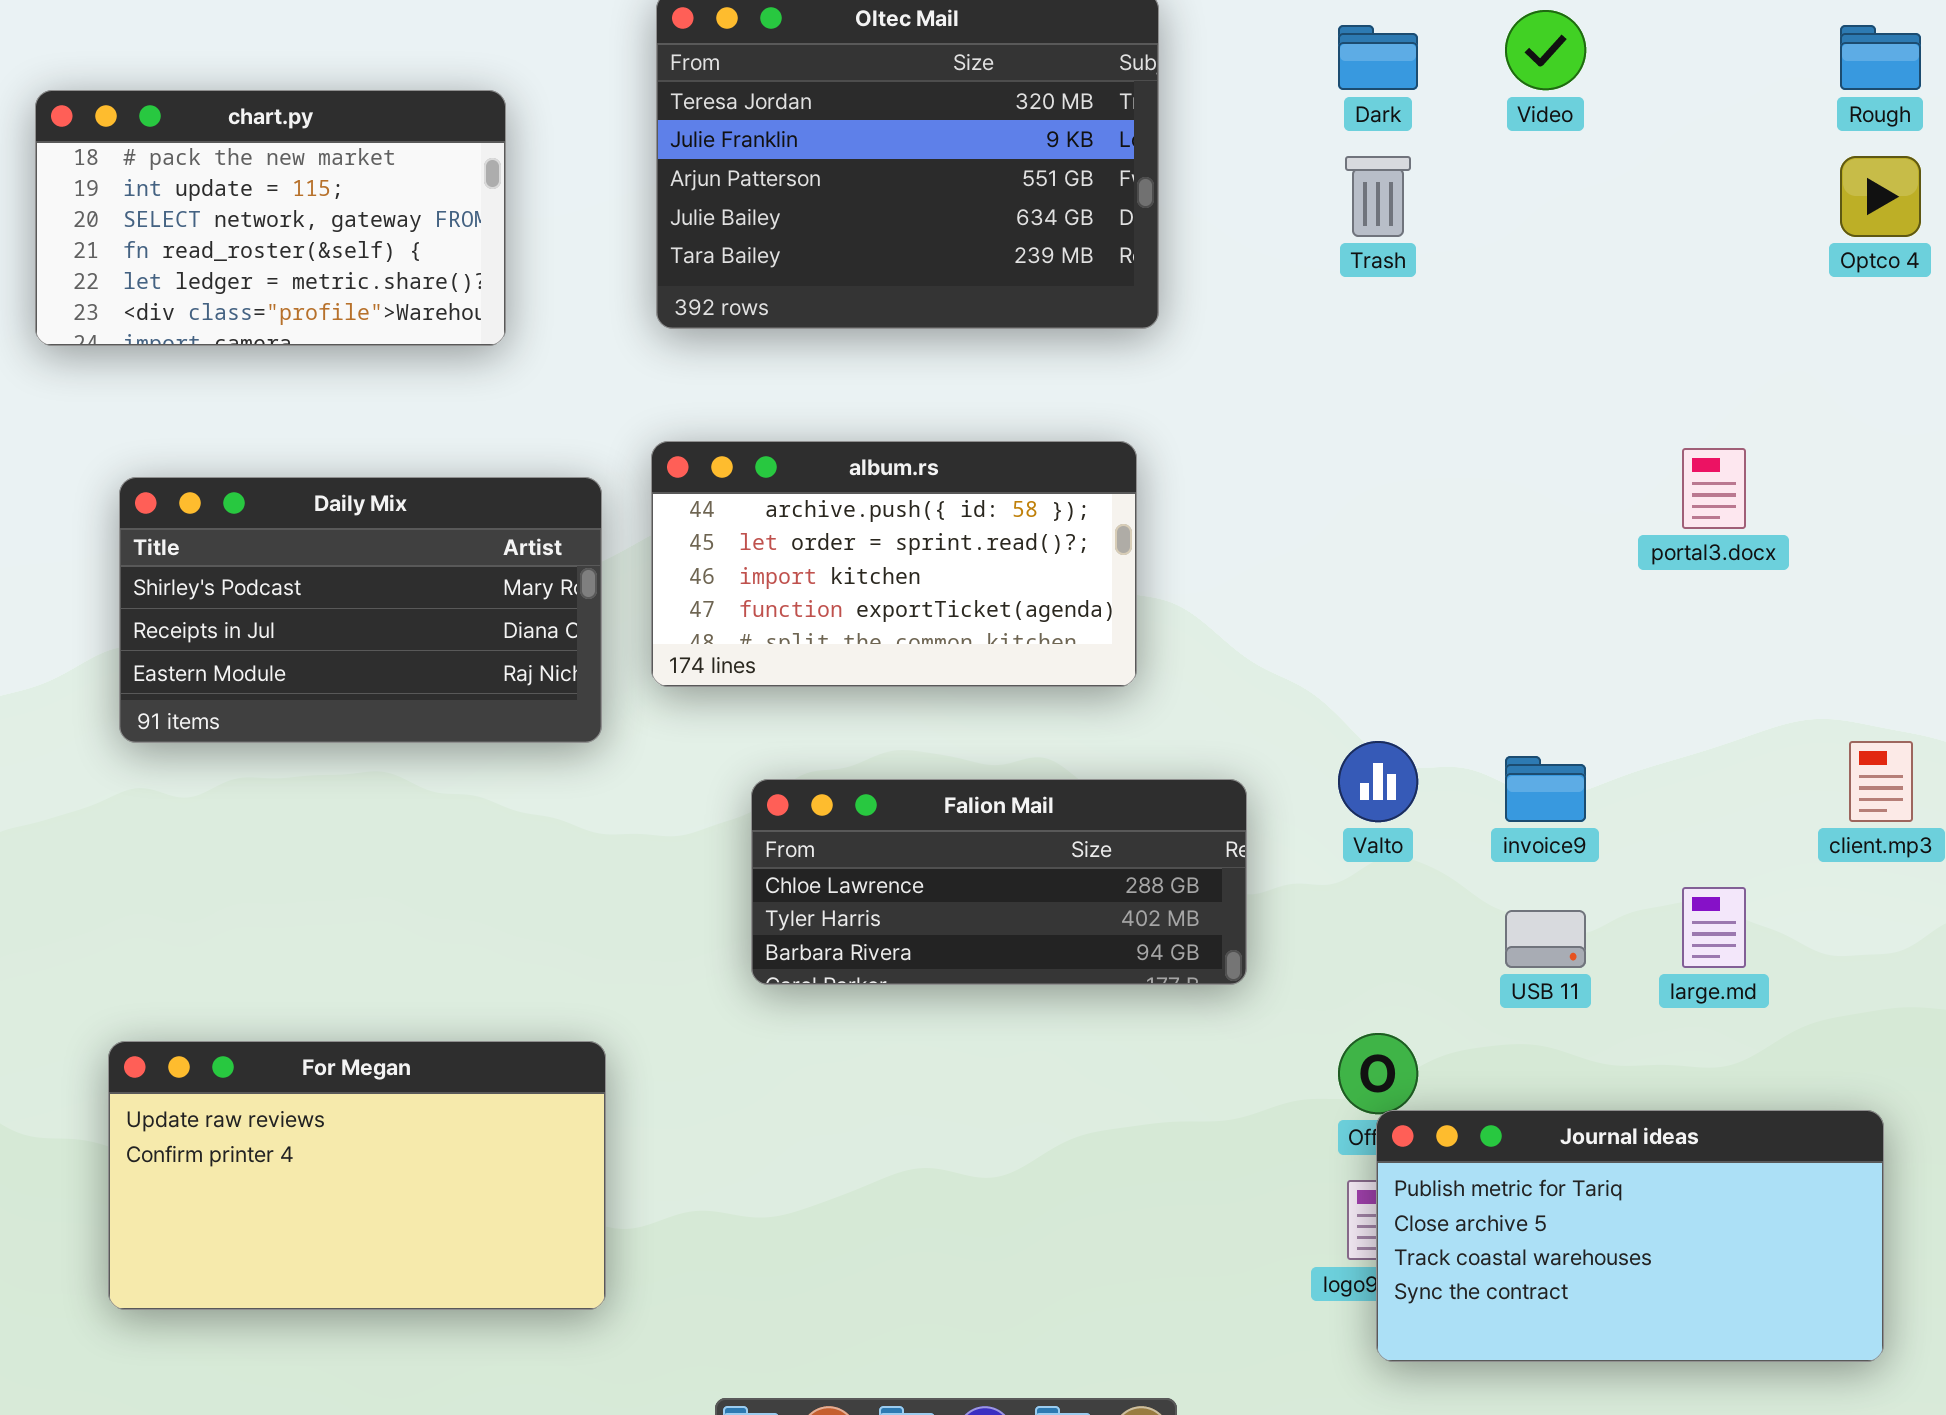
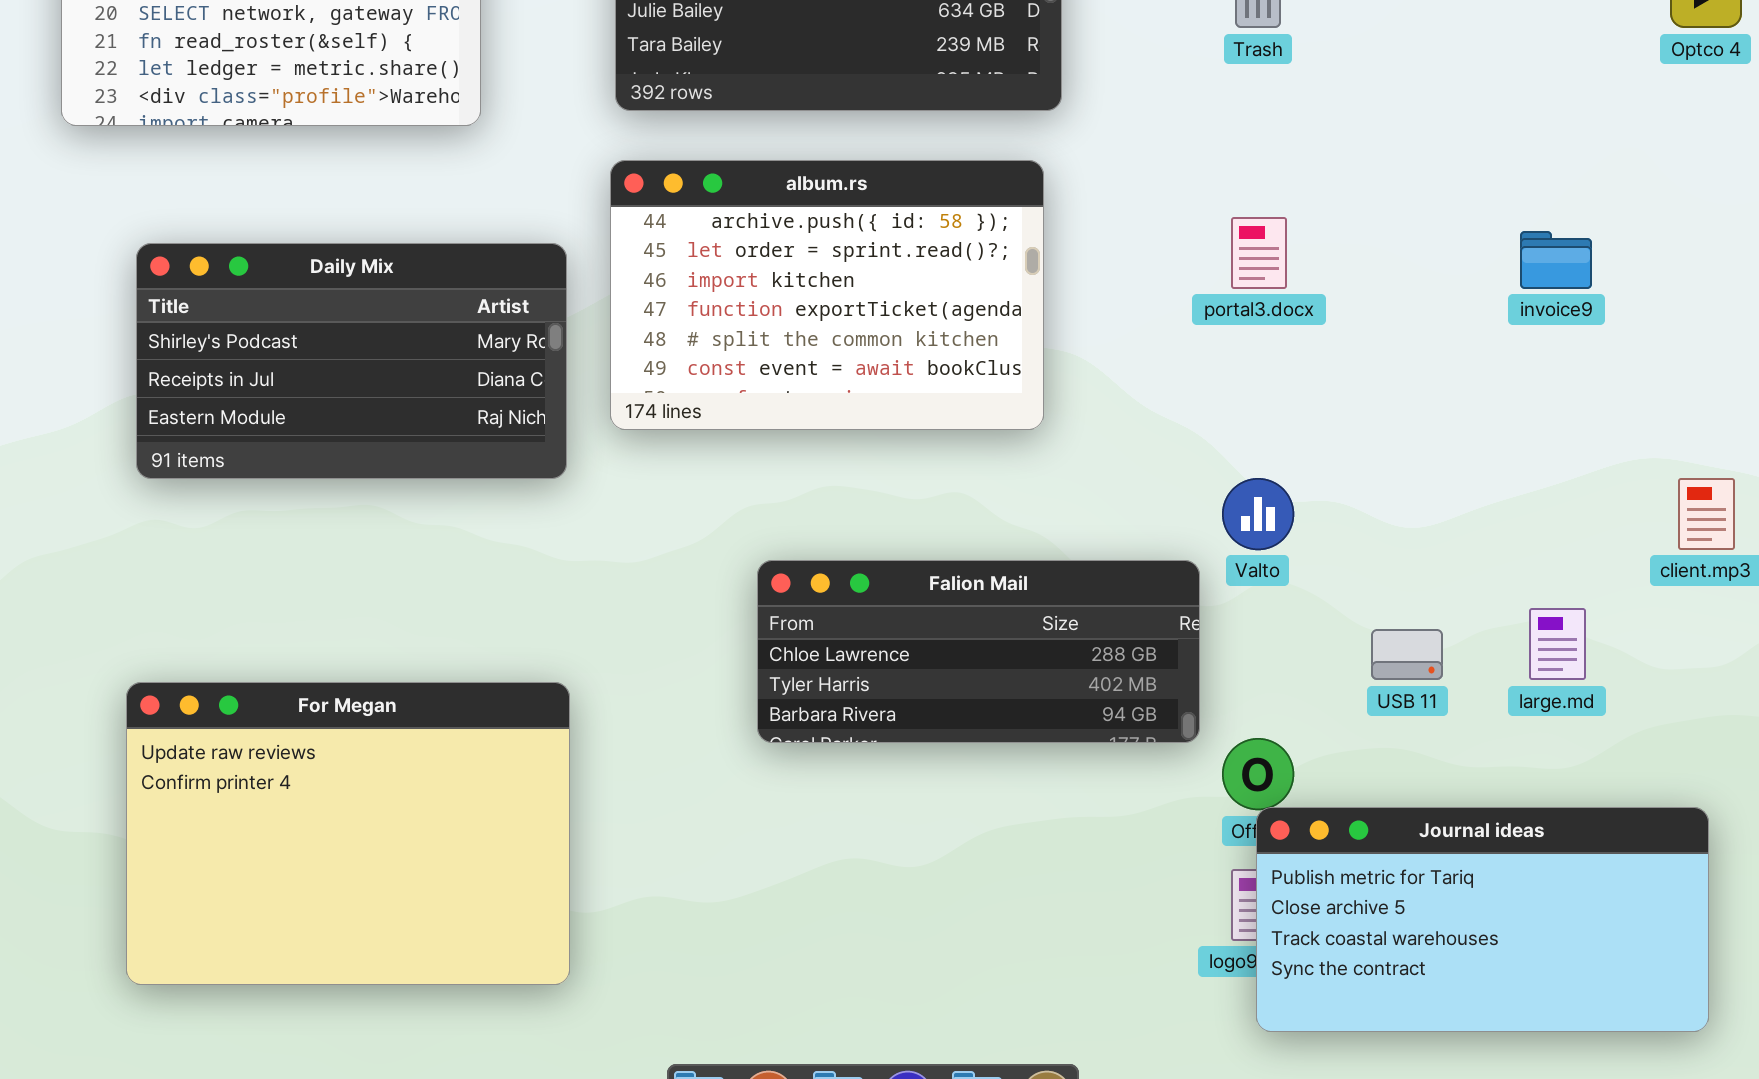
album.rs: [651,441,1137,687] -> [610,160,1044,430], resized
portal3.docx: [1682,448,1746,529] -> [1231,217,1287,289], moved
invoice9: [1505,756,1586,822] -> [1520,231,1592,289], moved
Falion Mail: [751,779,1247,985] -> [757,560,1200,743], moved
For Megan: [108,1041,606,1310] -> [126,682,570,985], resized

